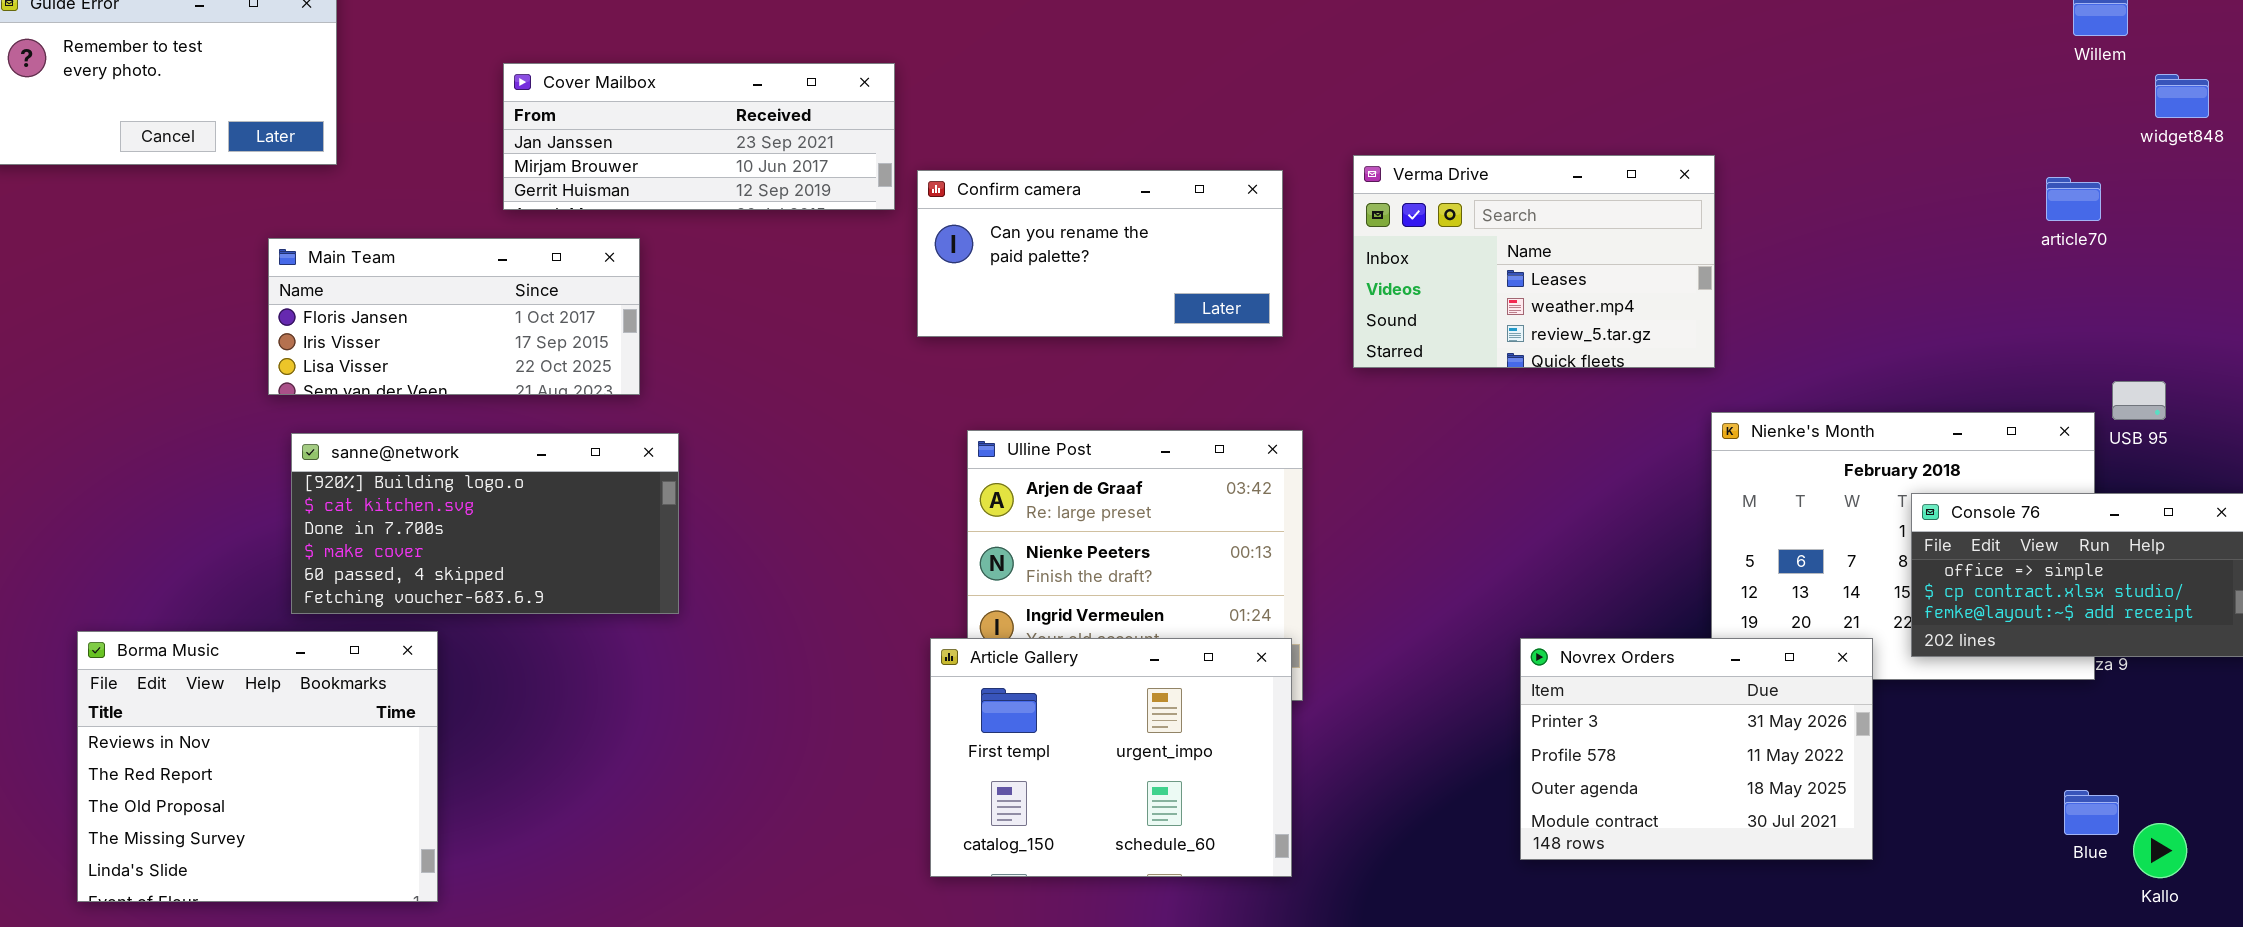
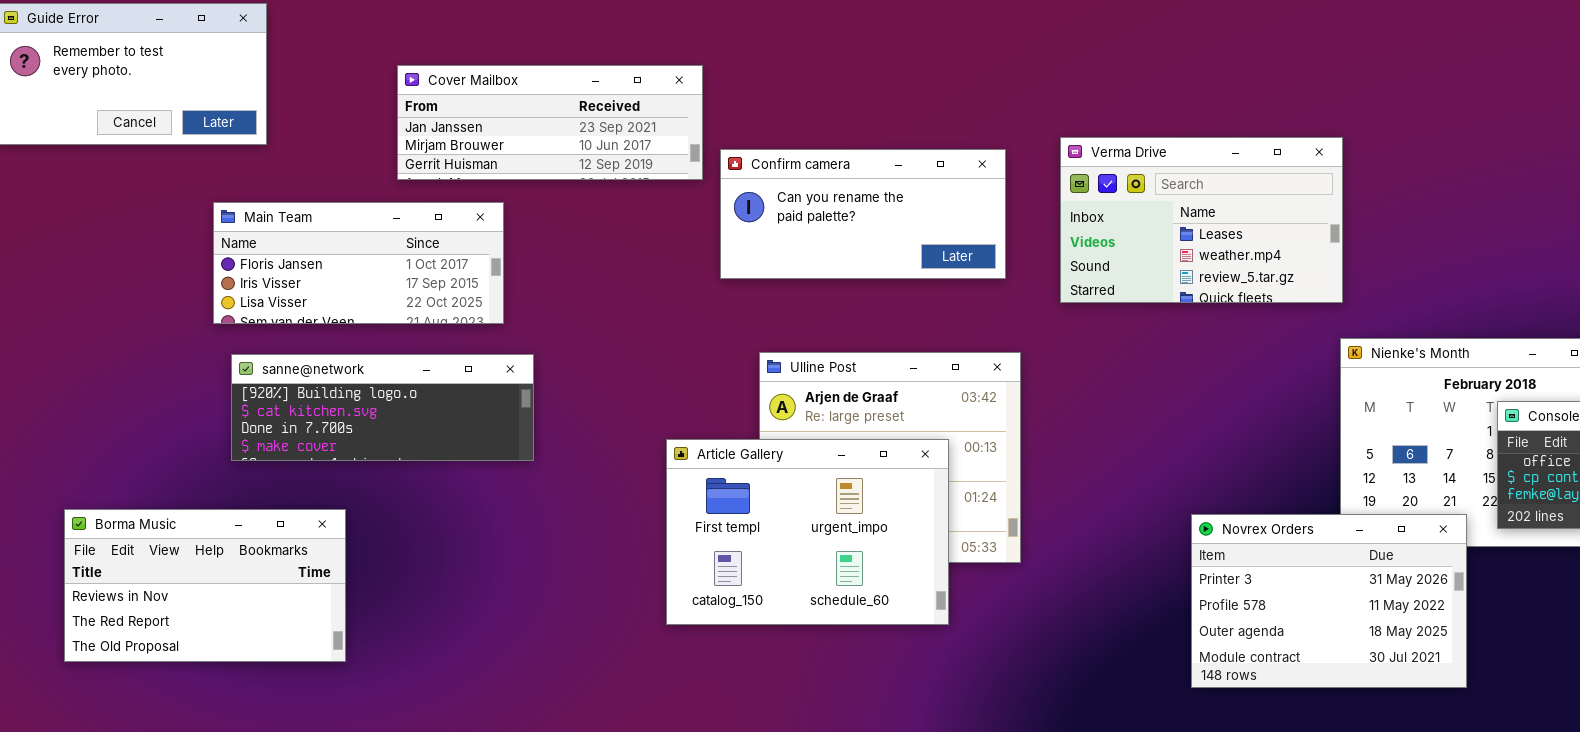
sanne@network: [291,433,679,614] -> [231,354,534,461], resized
Borma Music: [77,631,438,902] -> [64,509,346,662], resized
Article Gallery: [930,638,1292,877] -> [666,439,949,625], moved

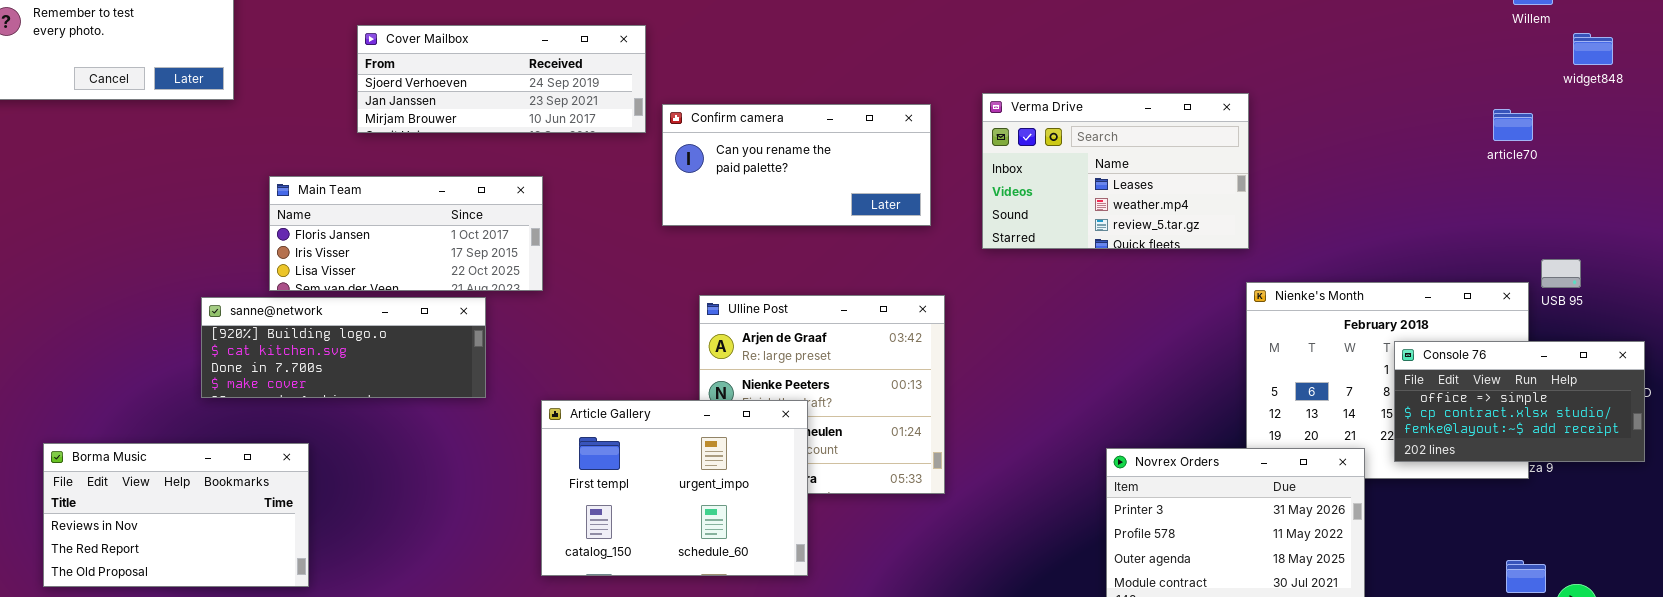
Cover Mailbox: [397,65,703,180] -> [357,25,646,133], scrolled up 1 row
Main Team: [213,202,504,324] -> [269,176,543,291], moved
Article Gallery: [666,439,949,625] -> [541,400,808,576], moved

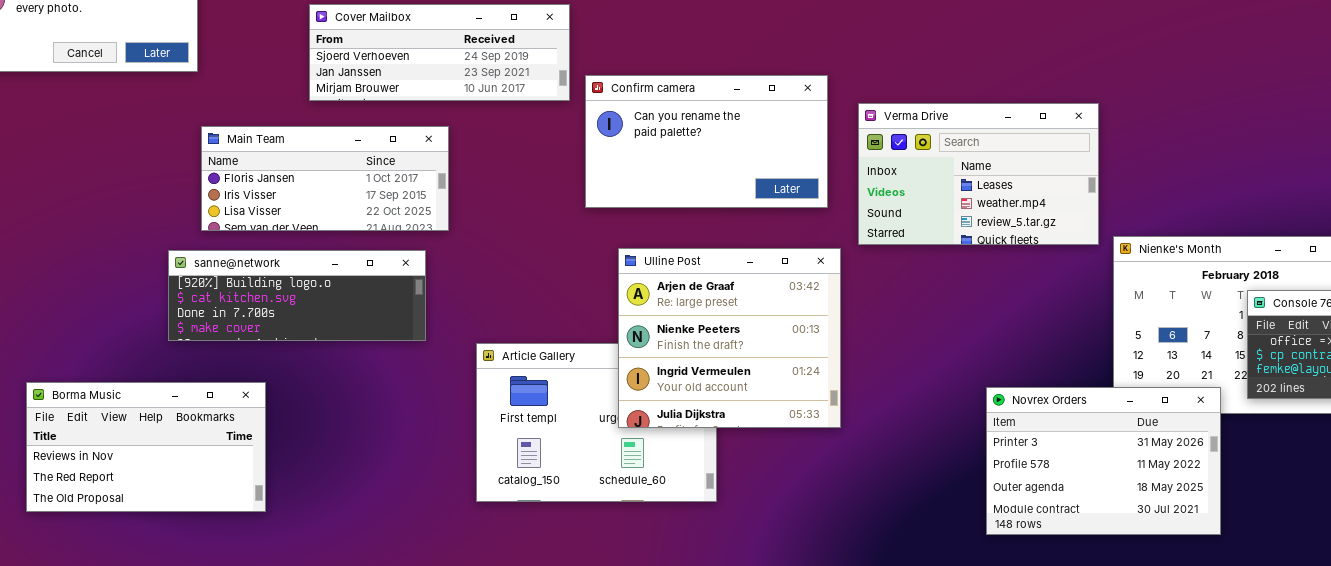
Verma Drive: [982,93,1249,249] -> [858,103,1099,245], moved
Confirm camera: [662,104,931,226] -> [585,75,828,208], resized
Main Team: [269,176,543,291] -> [201,126,449,231], moved
Ulline Post: [699,295,945,494] -> [618,248,841,428], raised

